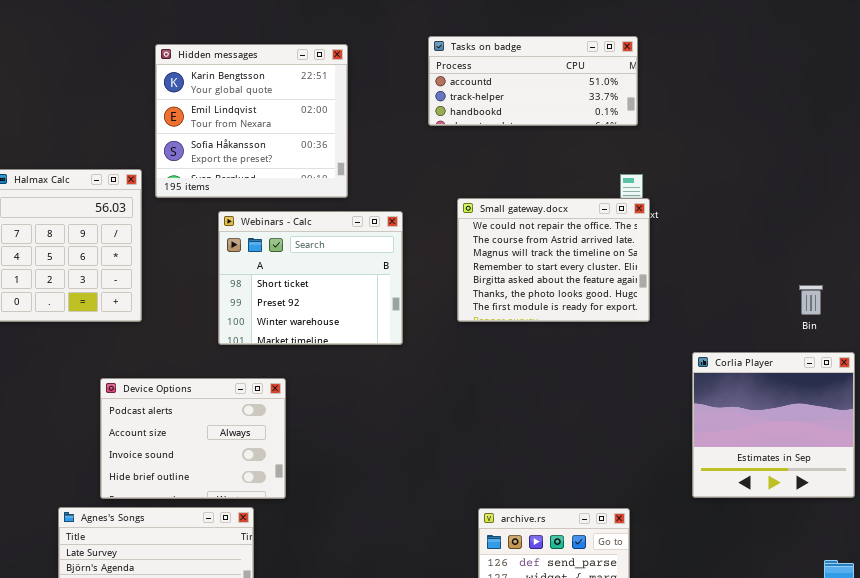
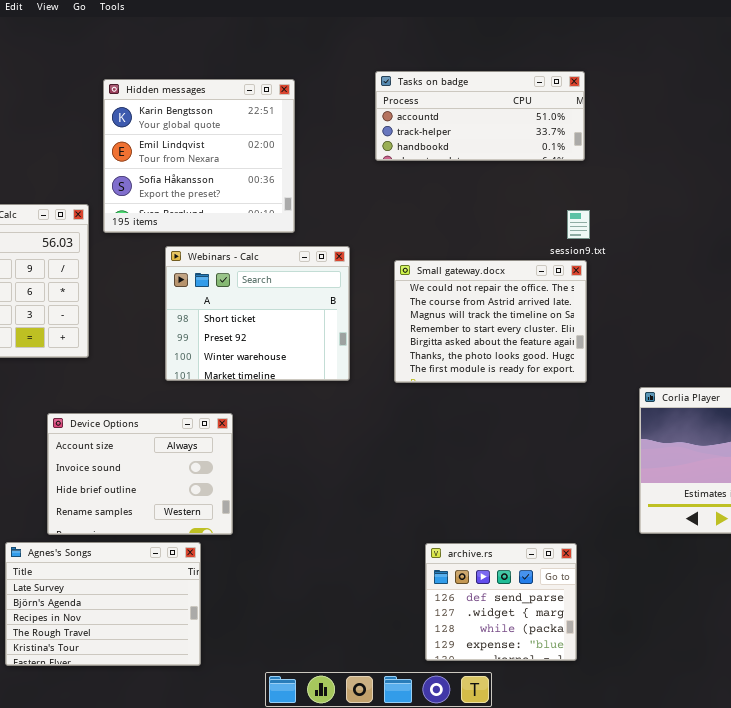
Small gateway.docx: [457,198,650,322] -> [394,260,587,383], moved
Device Options: [100,378,286,499] -> [47,413,233,535], scrolled down 1 row

